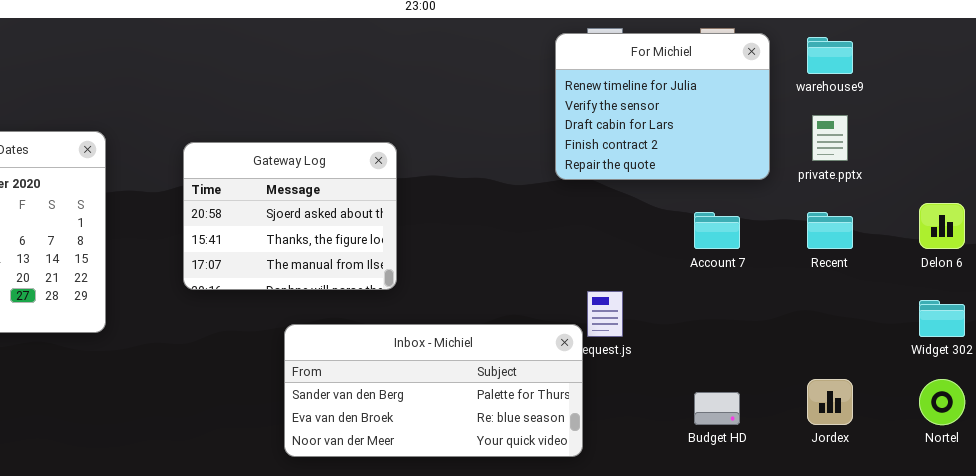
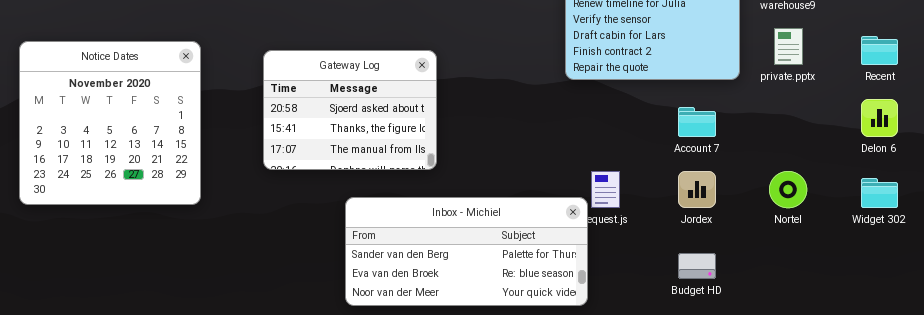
Recent: [807,212,853,249] -> [861,36,898,65], moved
Jordex: [807,379,853,425] -> [678,171,716,208], moved
Nortel: [919,379,965,425] -> [769,171,807,208], moved

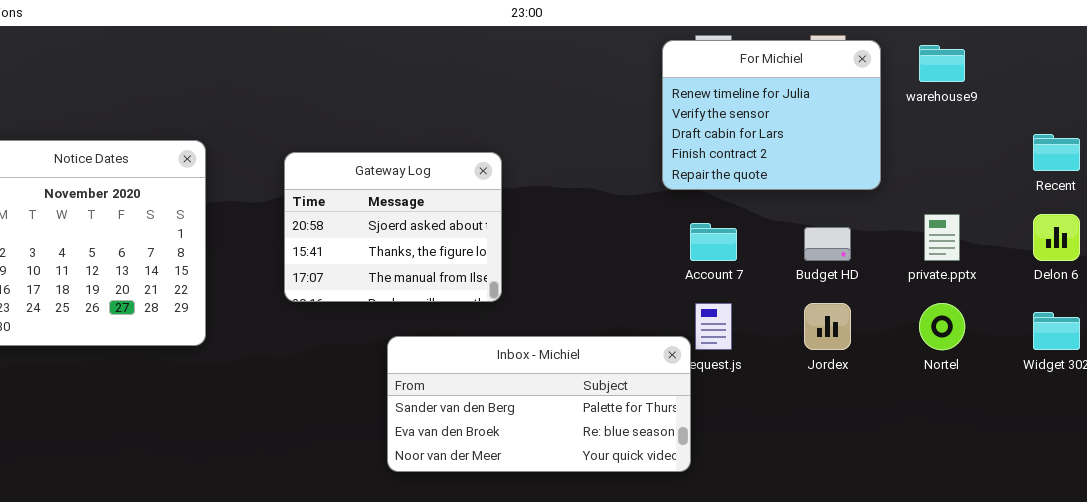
private.pptx: [774,28,803,65] -> [924,214,960,261], moved
Account 7: [678,107,716,137] -> [690,223,737,261], moved
Budget HD: [678,253,716,279] -> [804,227,851,261], moved

